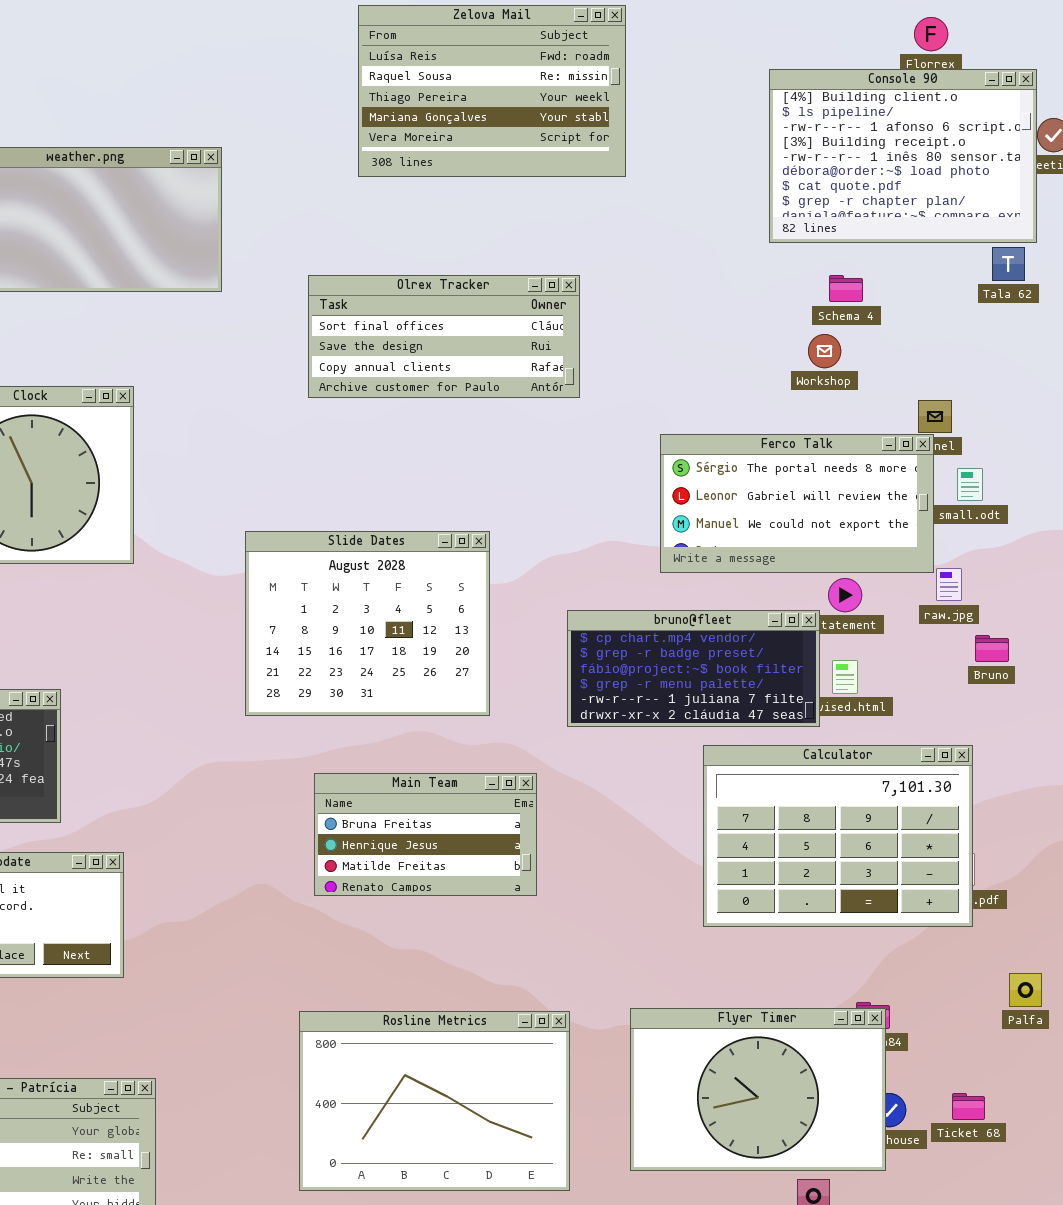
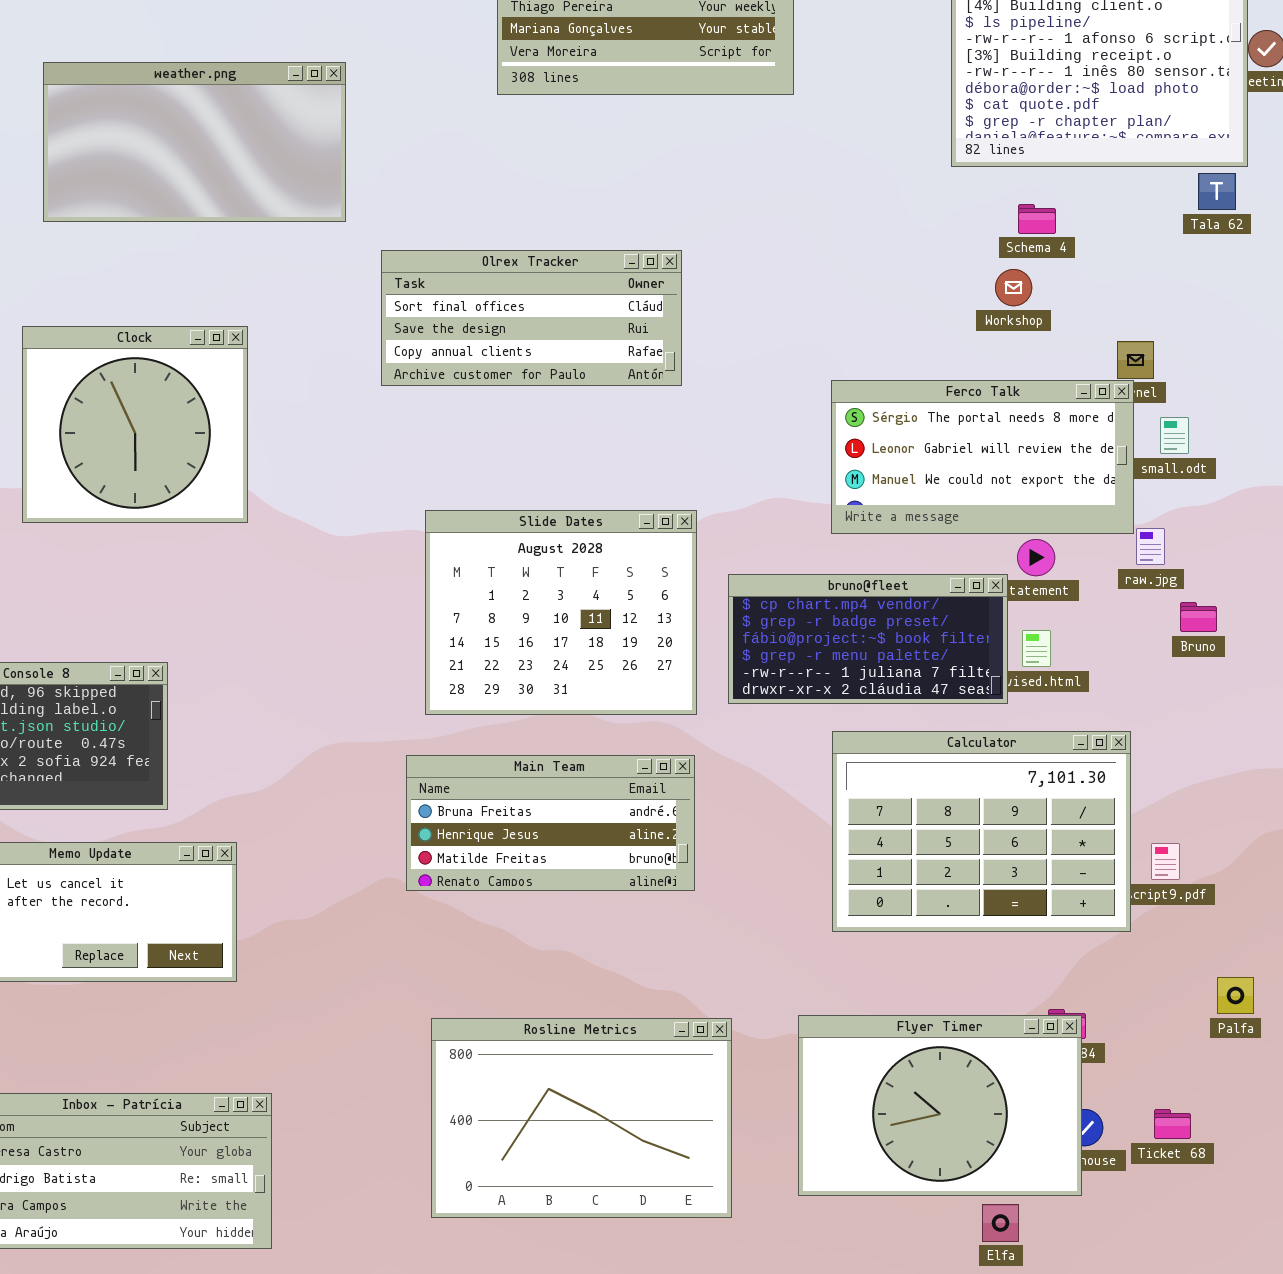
Olrex Tracker: [308,275,580,398] -> [381,250,682,386], moved
Slide Dates: [245,531,490,716] -> [425,510,697,715], moved
Calculator: [703,745,973,927] -> [832,731,1131,932], moved
Main Team: [314,773,537,896] -> [406,755,695,891], resized

